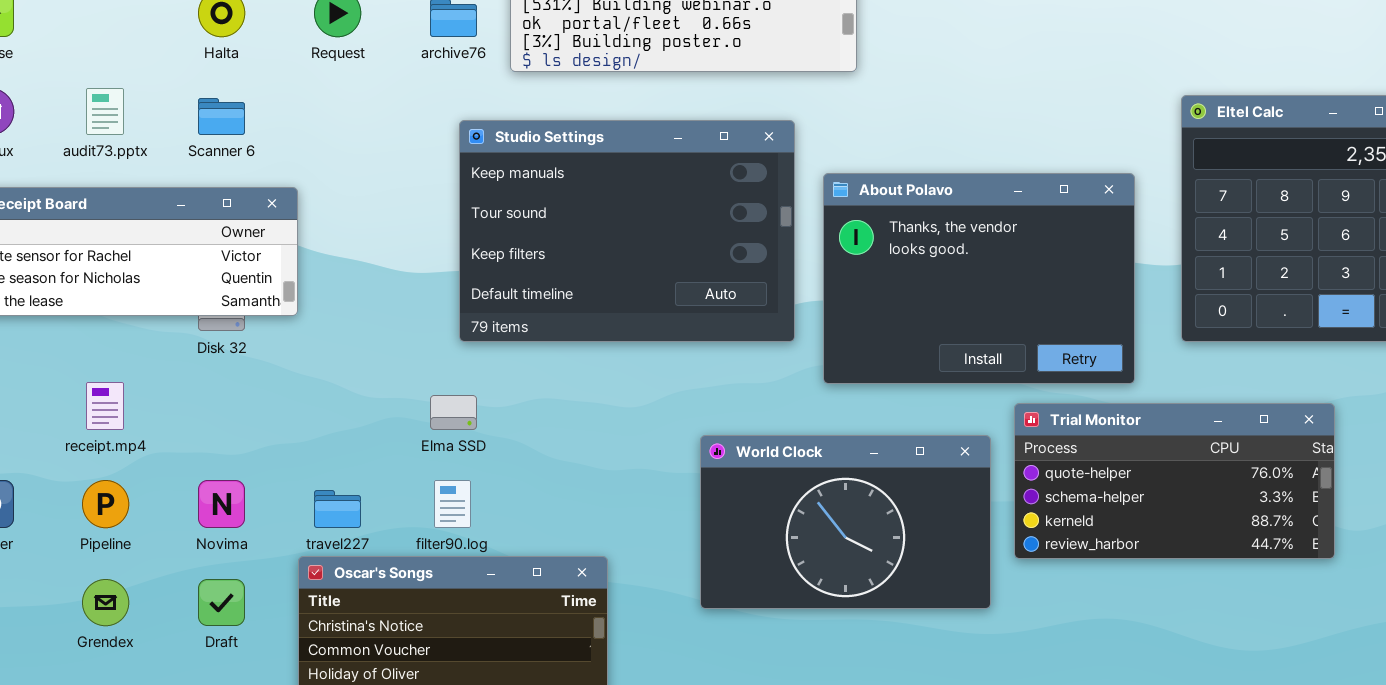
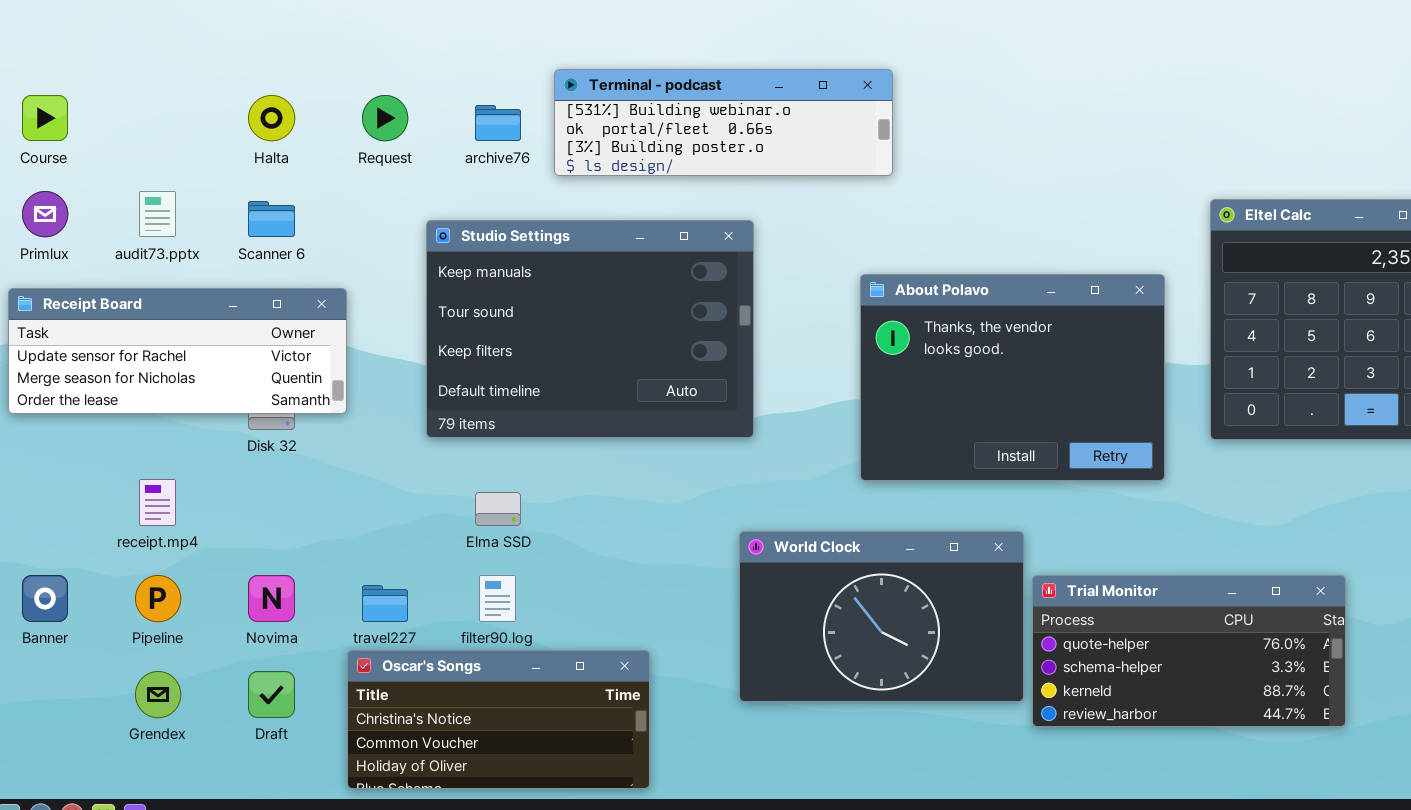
Studio Settings: [459,120,795,342] -> [426,220,754,438], moved
Trial Monitor: [1014,403,1335,559] -> [1032,575,1346,727], moved

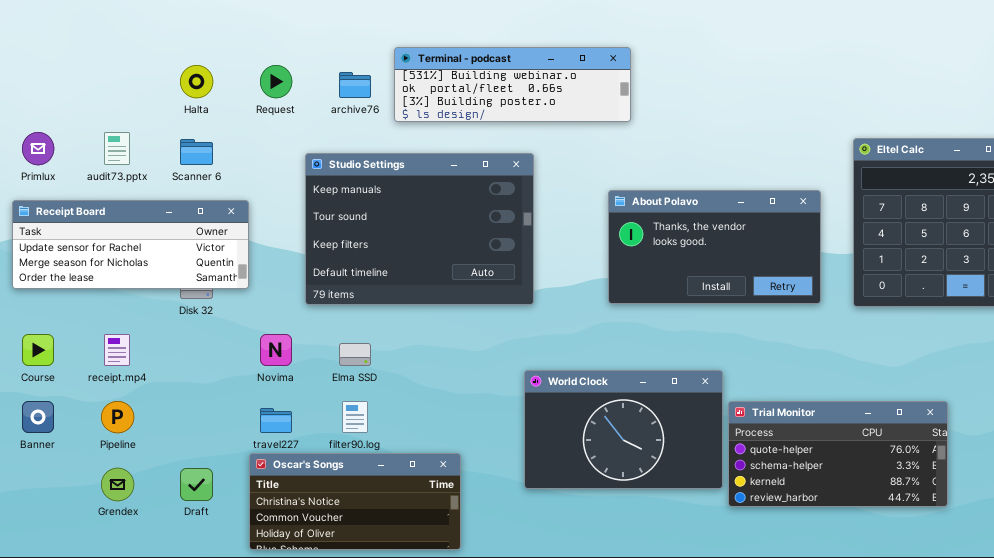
Course: [22,95,68,141] -> [22,334,54,366], moved
About Polavo: [860,274,1165,481] -> [608,190,821,304], resized
Novima: [248,575,295,622] -> [260,334,292,366], moved

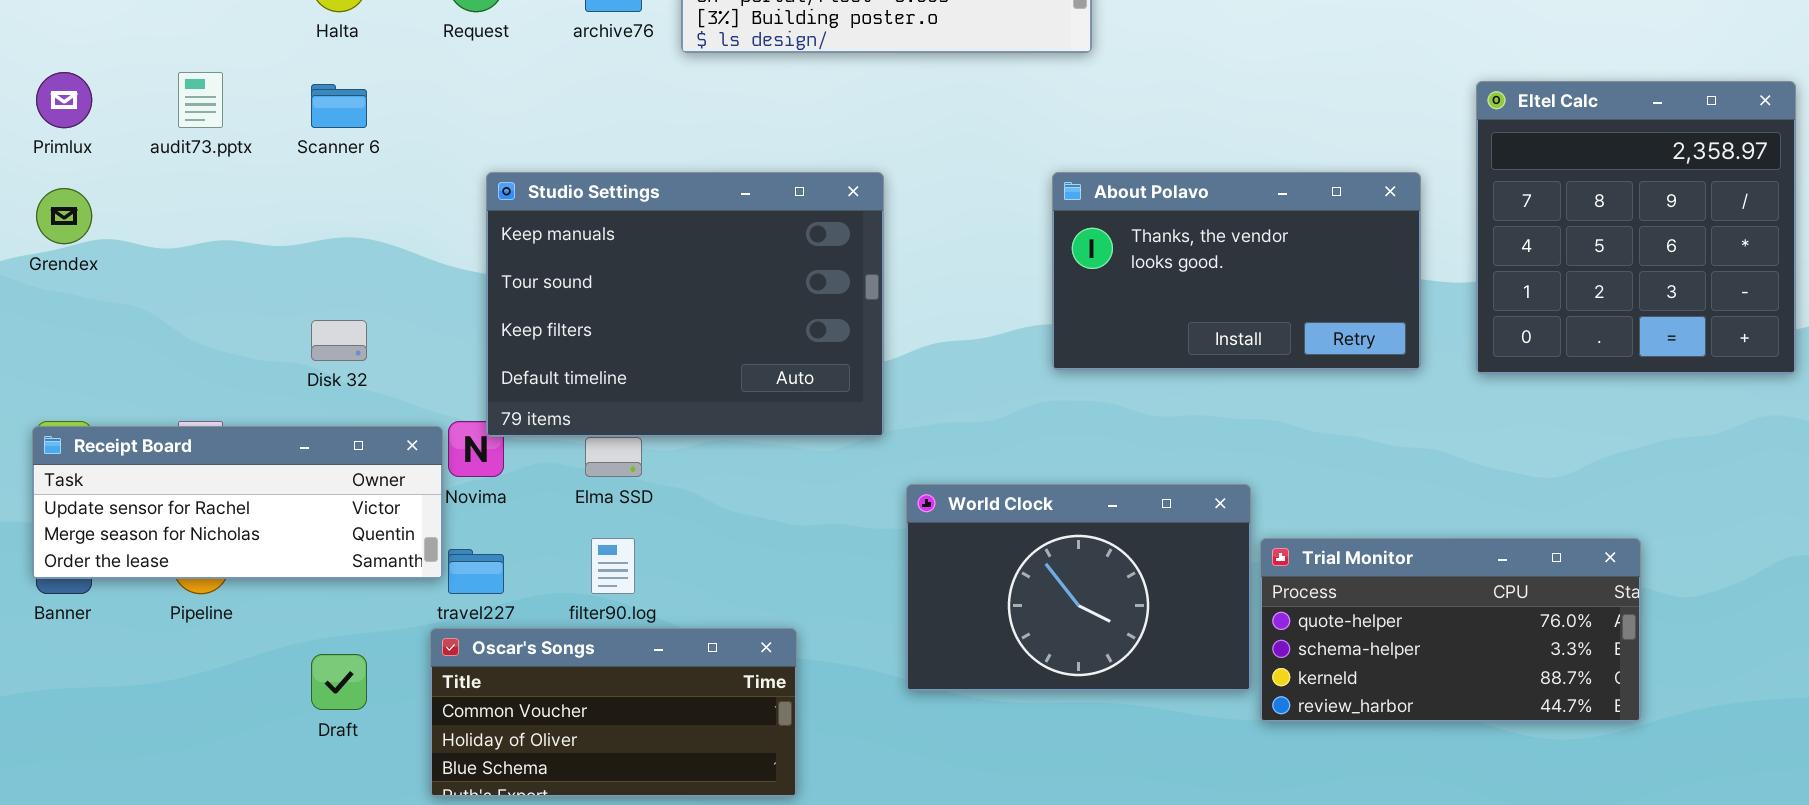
Studio Settings: [305,153,534,305] -> [486,172,884,437], moved
Receipt Board: [12,200,249,289] -> [32,426,443,579], moved
Oscar's Songs: [249,453,461,550] -> [430,628,797,797], scrolled down 1 row
Grendex: [101,468,134,501] -> [36,188,92,244], moved

